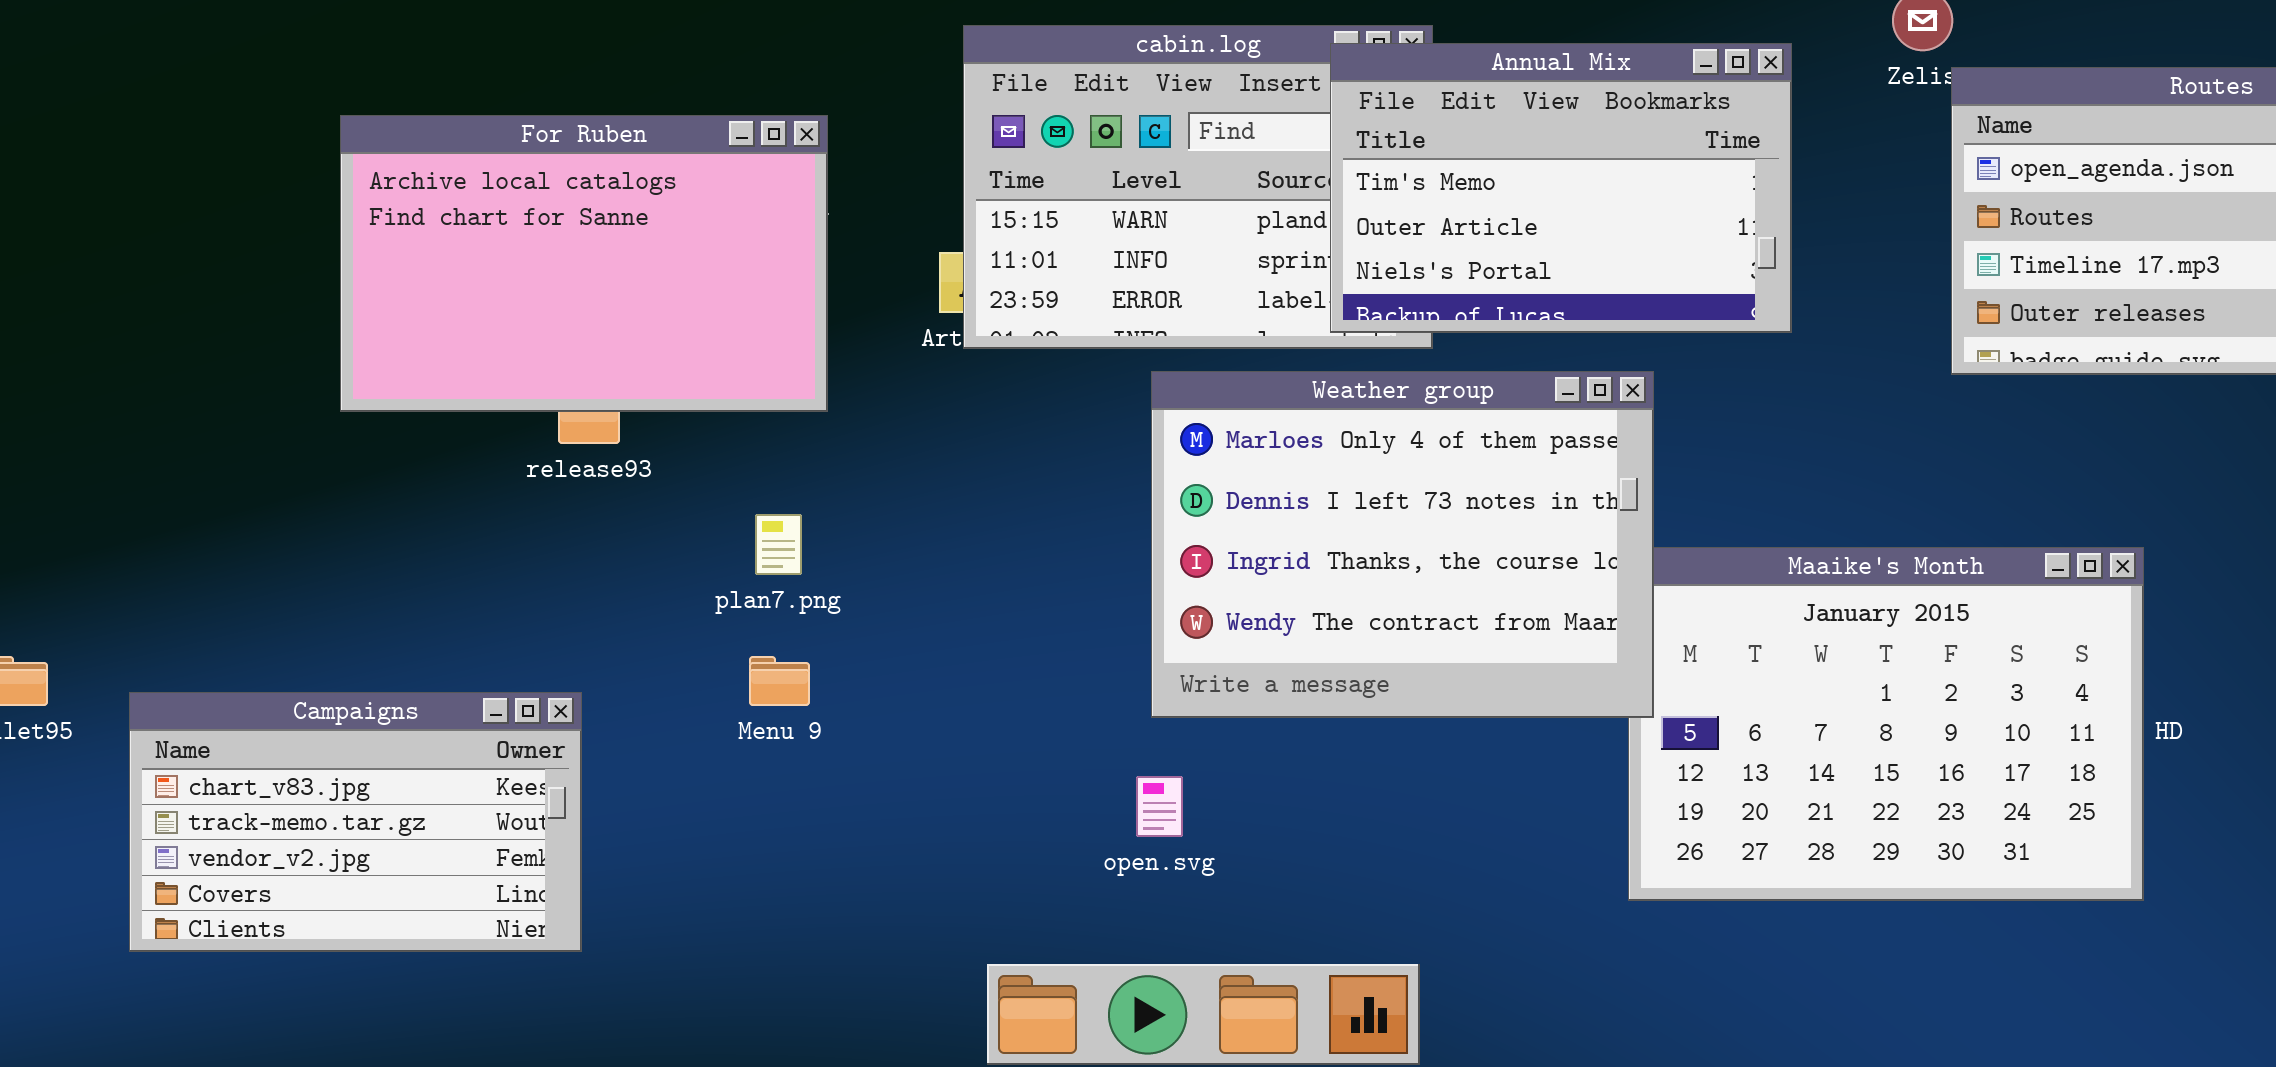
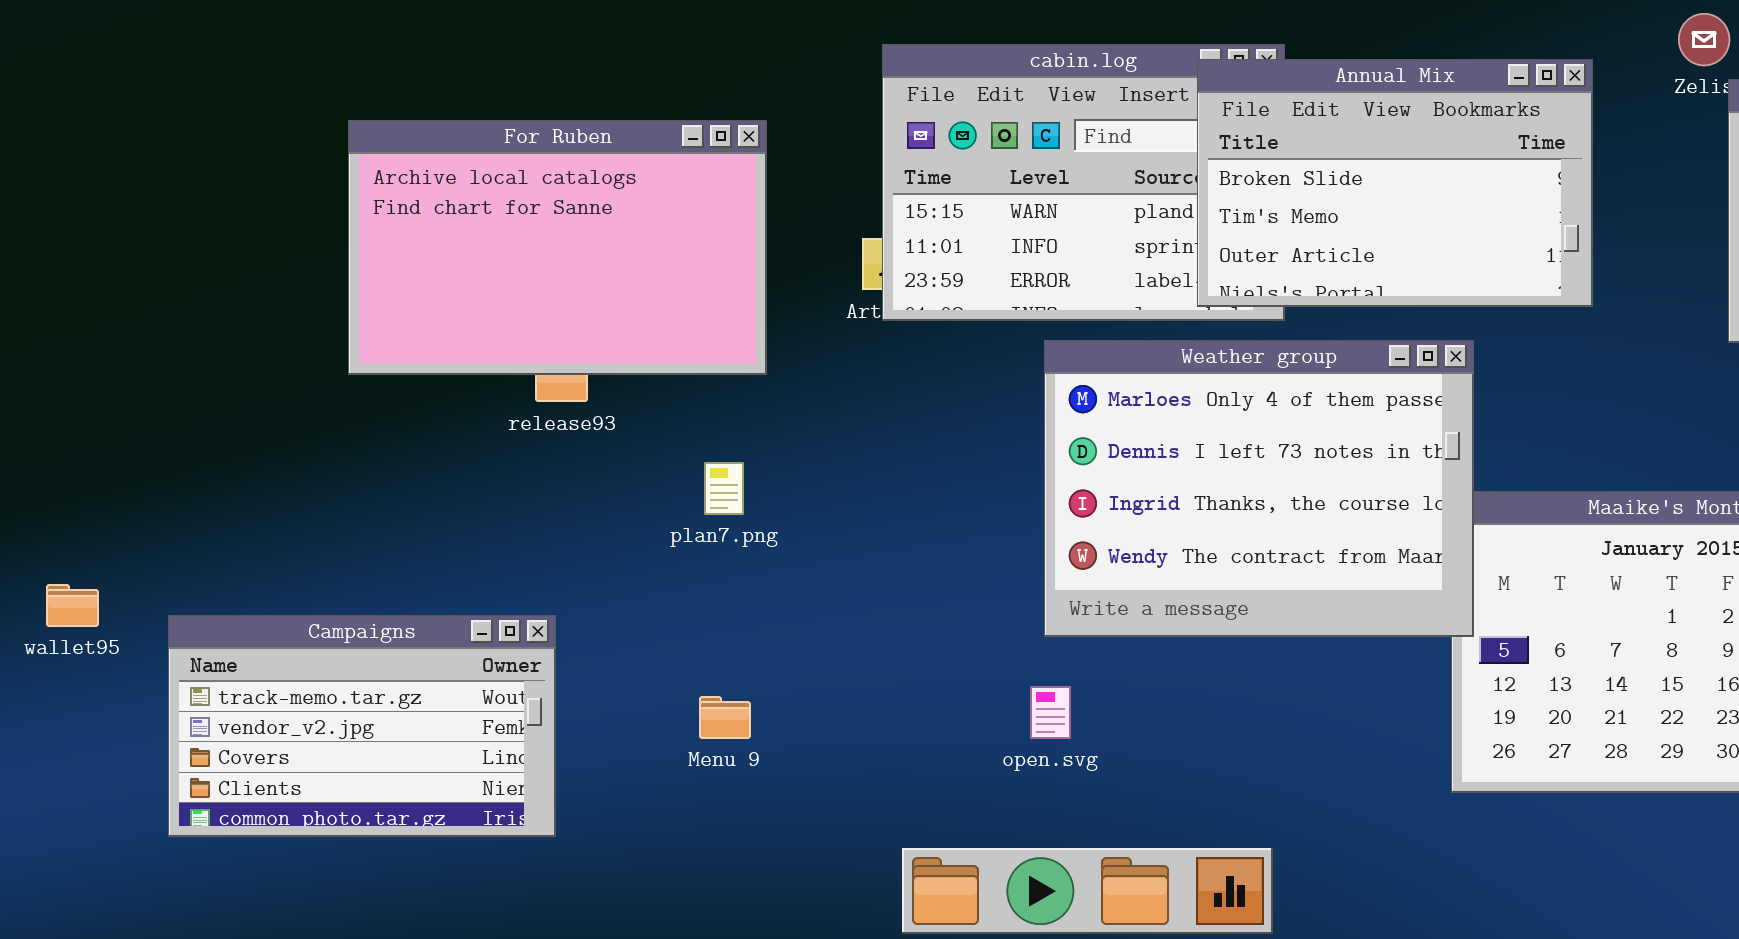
Annual Mix: [1330,43,1792,333] -> [1197,59,1593,307], scrolled up 1 row
Menu 9: [749,656,810,706] -> [699,696,751,739], moved
Campaigns: [129,692,582,952] -> [168,615,556,837], scrolled down 1 row

